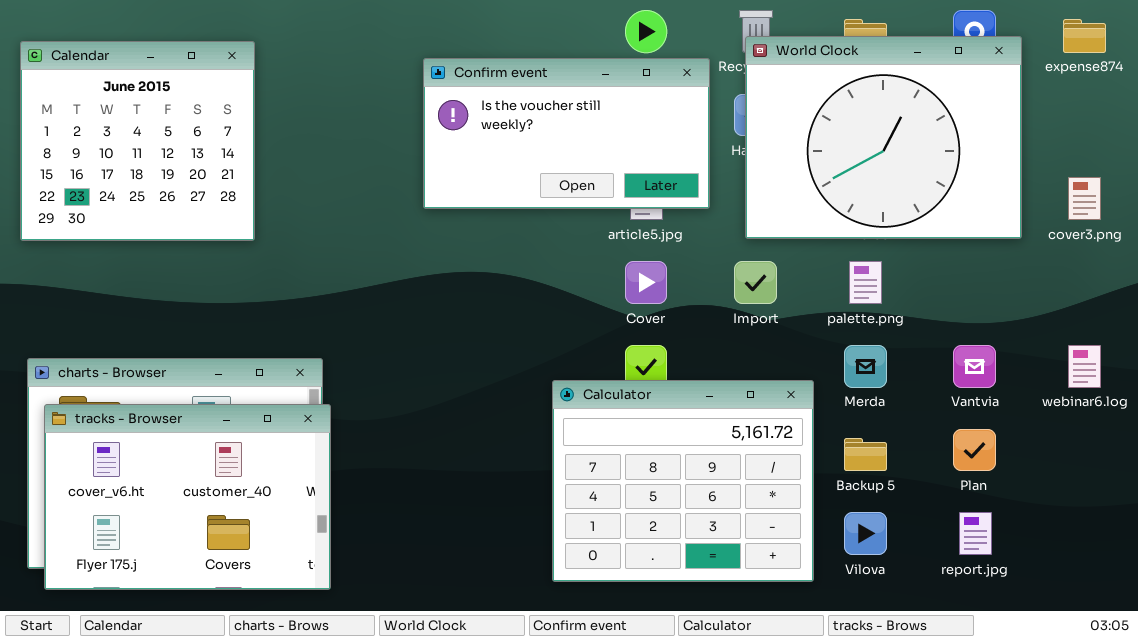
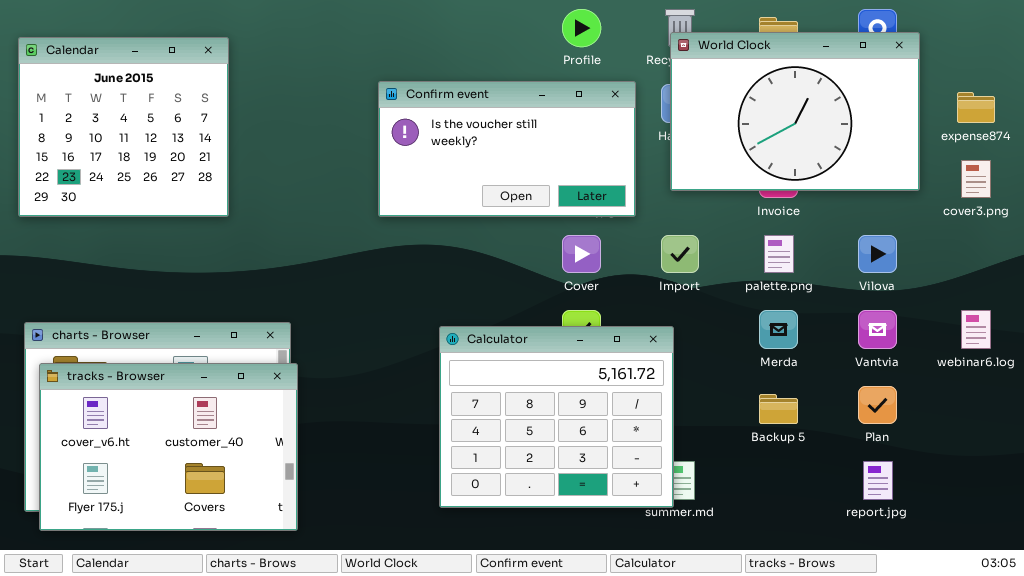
expense874: [1063,19,1106,53] -> [957,92,995,123], moved
World Clock: [745,36,1022,239] -> [670,32,920,191], resized
Confirm event: [423,58,710,209] -> [378,81,636,217], moved
Calculator: [552,380,814,582] -> [439,326,674,508], moved
Vilova: [844,512,887,555] -> [858,235,897,273], moved

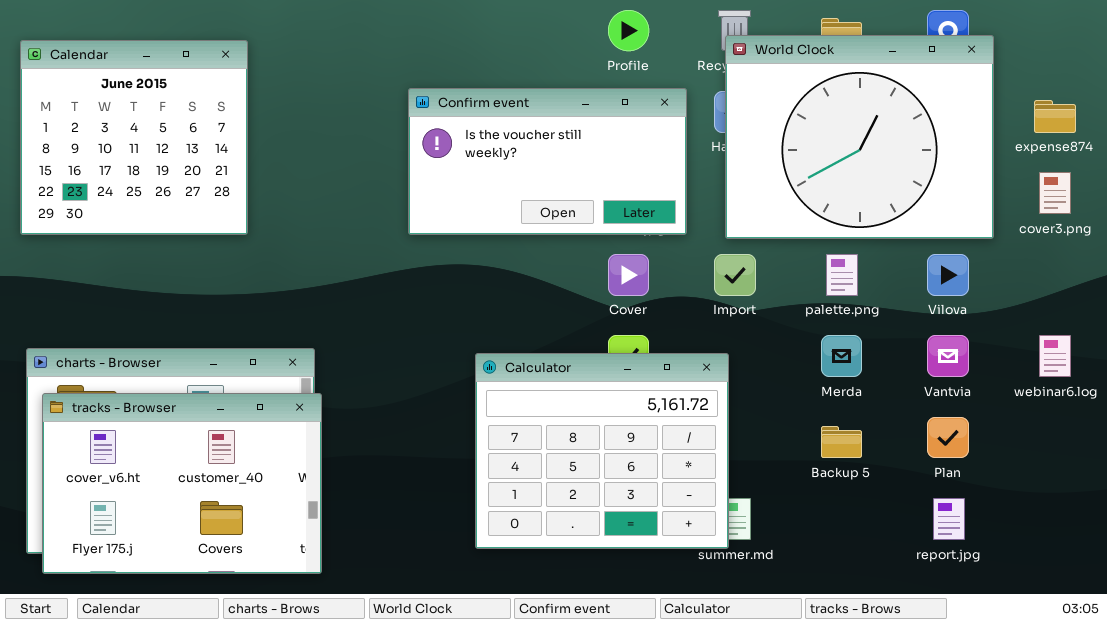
World Clock: [670,32,920,191] -> [725,35,994,239], resized

